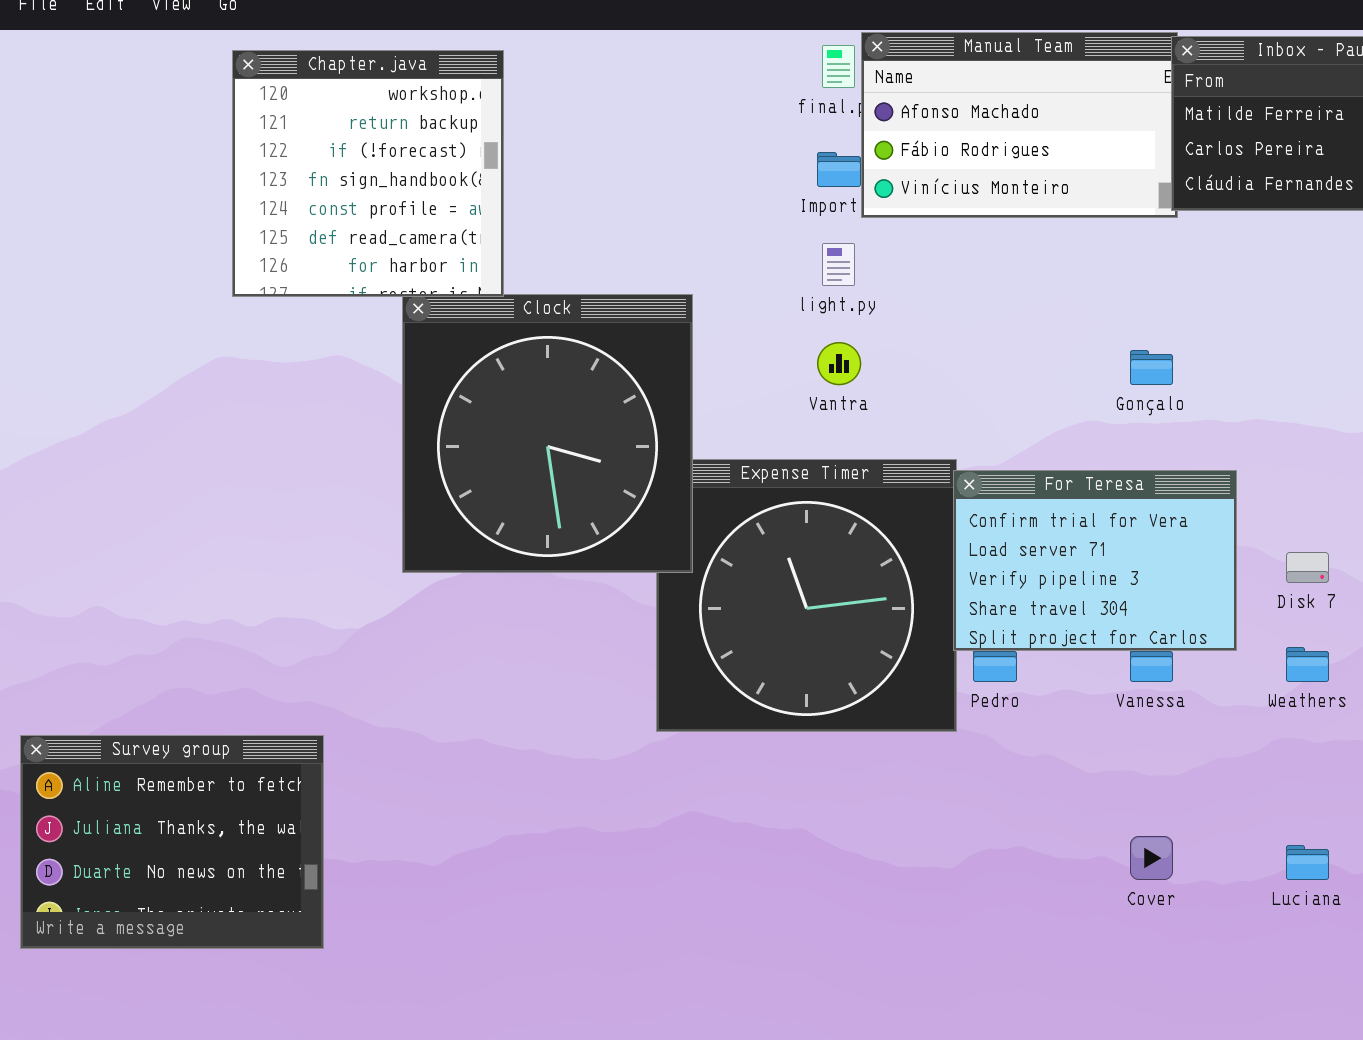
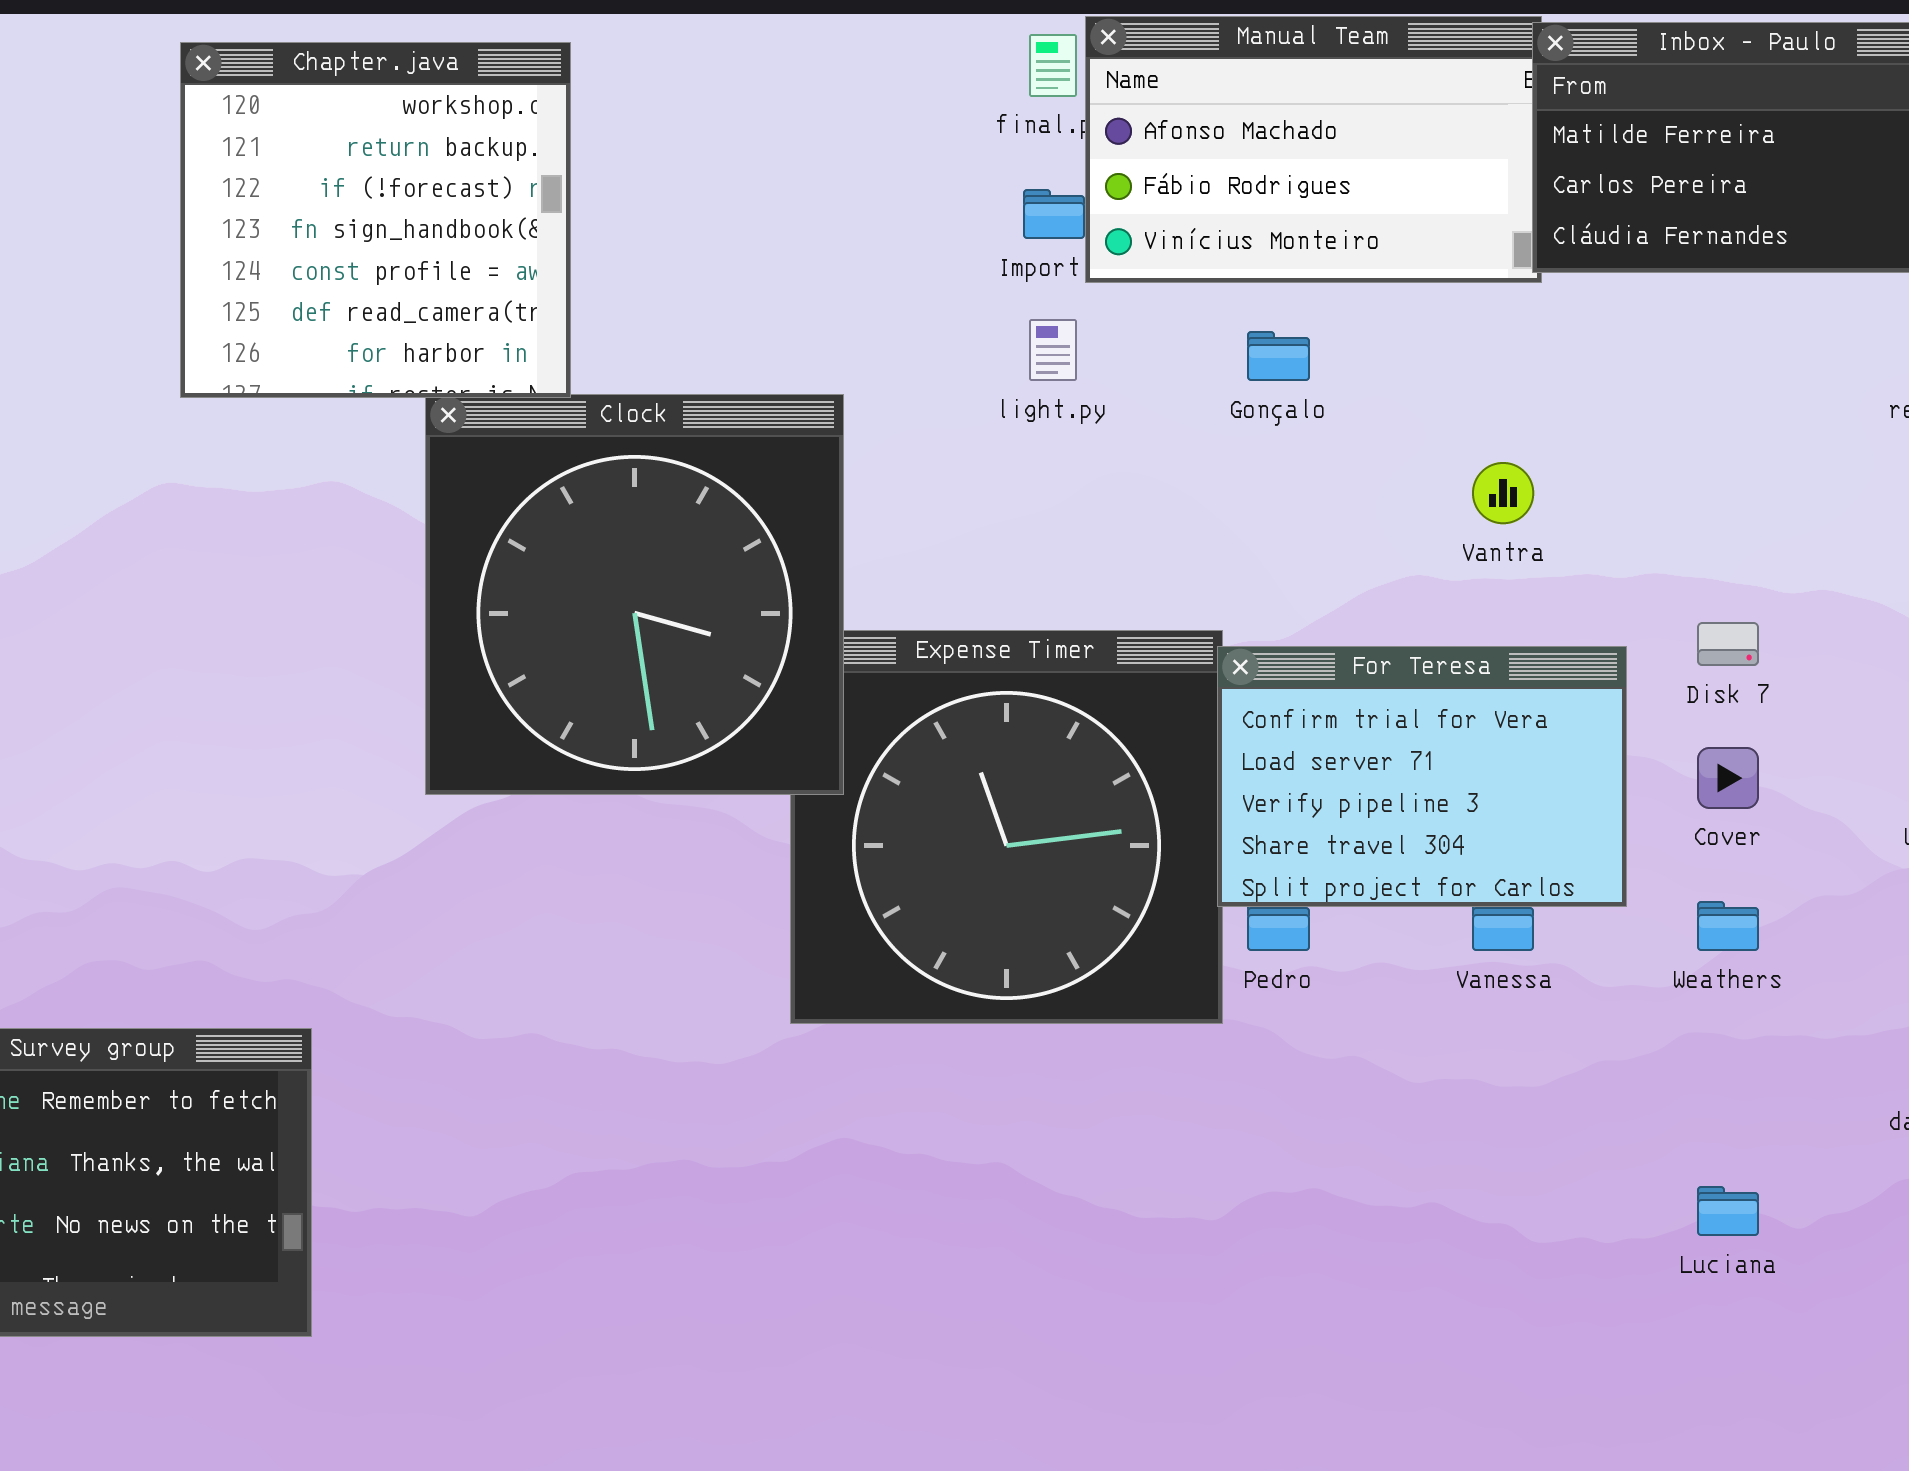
Vantra: [817,342,861,385] -> [1472,462,1534,524], moved
Gonçalo: [1130,350,1173,385] -> [1247,331,1310,381], moved
Disk 7: [1286,552,1329,583] -> [1697,622,1759,666], moved
Cover: [1130,836,1173,880] -> [1697,747,1759,809], moved

